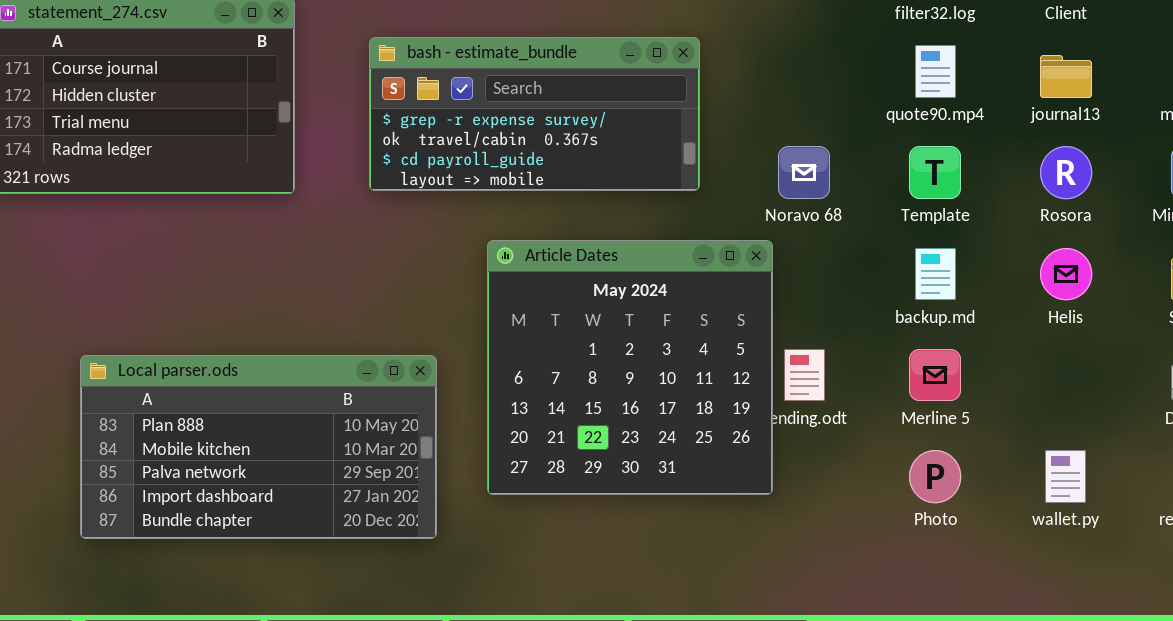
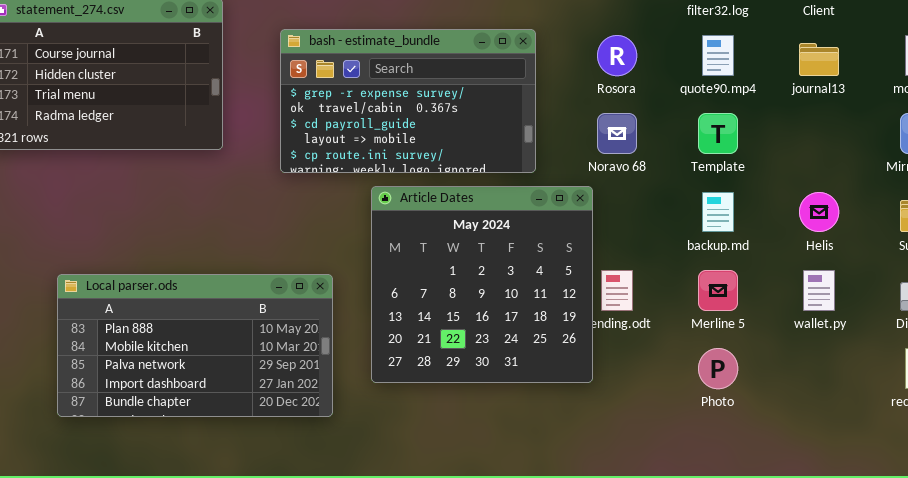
bash - estimate_bundle: [369,37,700,191] -> [280,29,536,173], resized
Rosora: [1040,146,1092,199] -> [597,35,637,76], moved
wallet.py: [1045,450,1086,503] -> [803,270,835,311], moved

